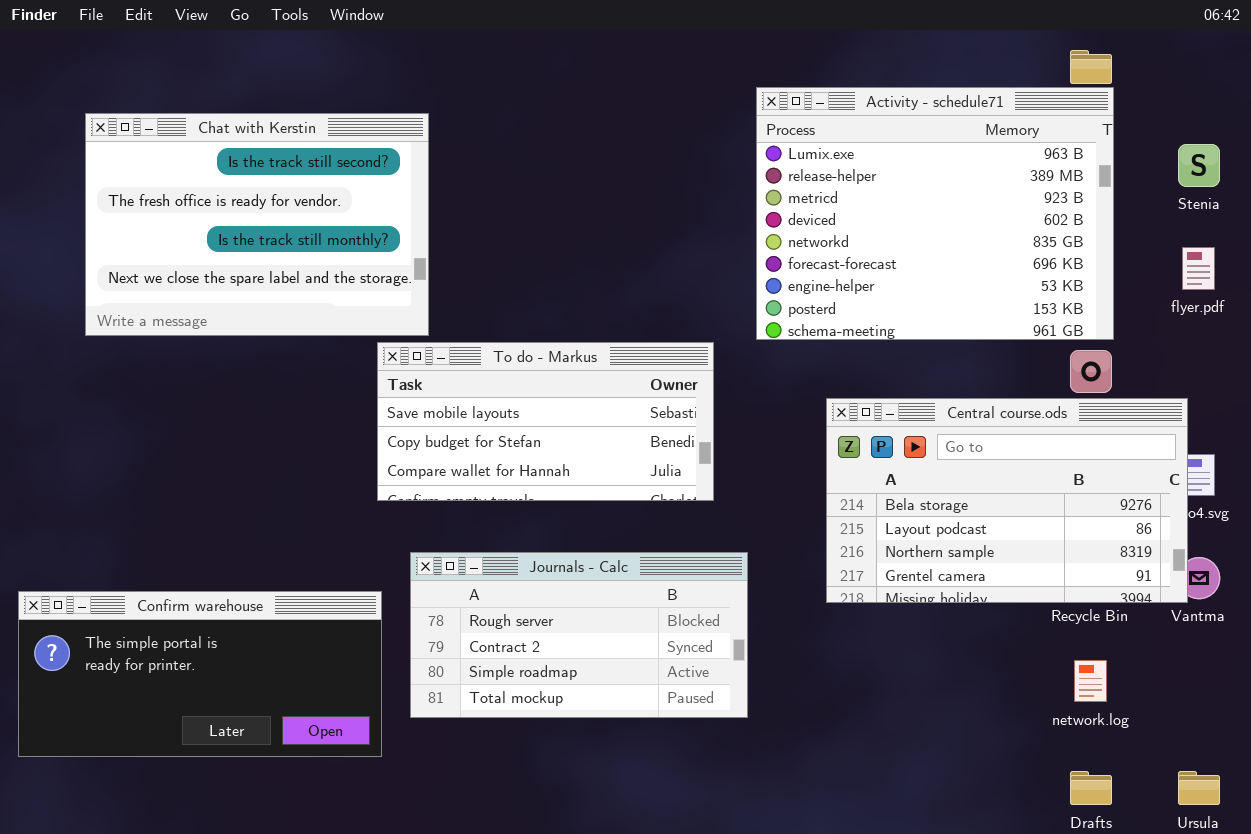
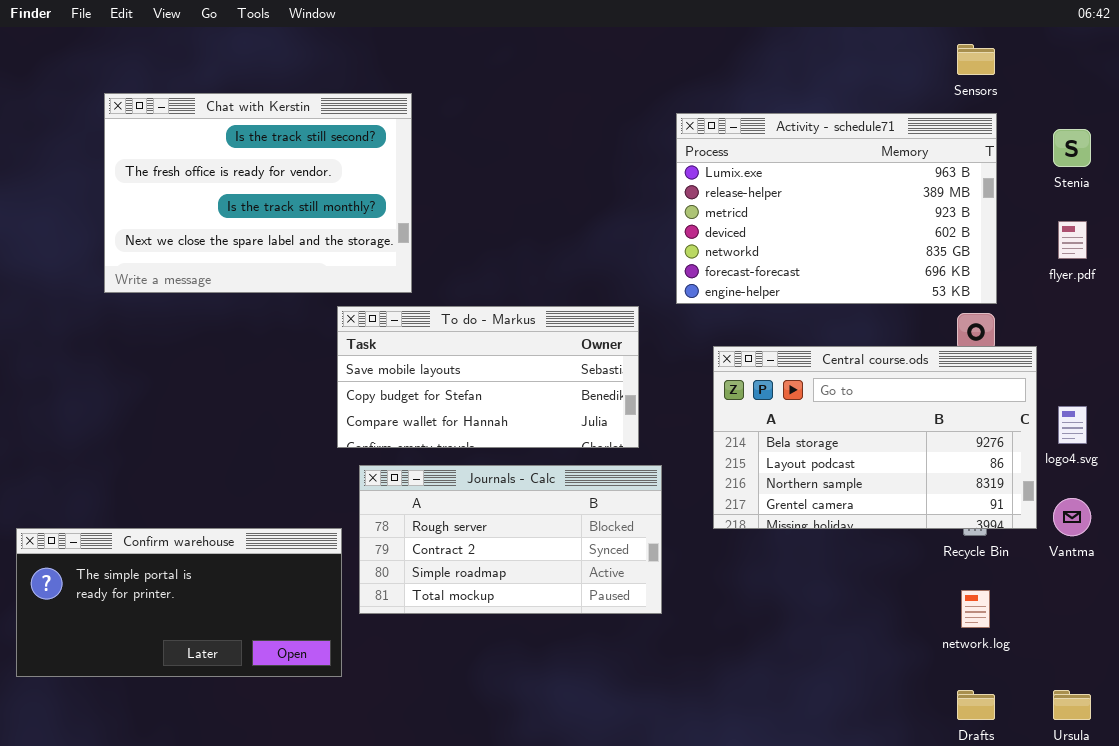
Activity - schedule71: [756,87,1114,340] -> [676,113,997,304], resized
Chat with Kerstin: [85,113,429,336] -> [104,93,412,293], moved
Central course.ods: [826,398,1188,603] -> [713,346,1037,529], moved
Journals - Calc: [410,552,748,718] -> [359,465,662,614], moved

